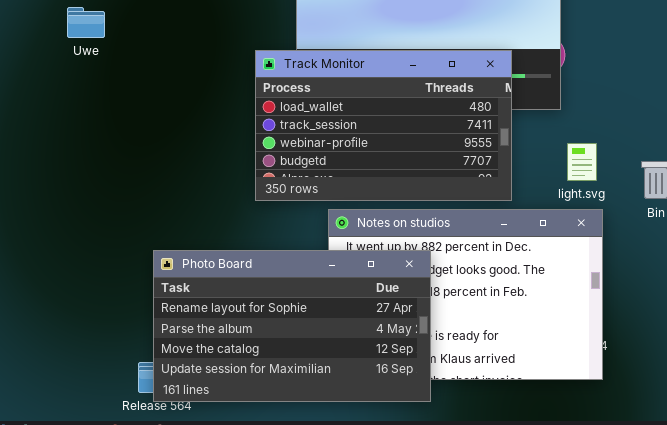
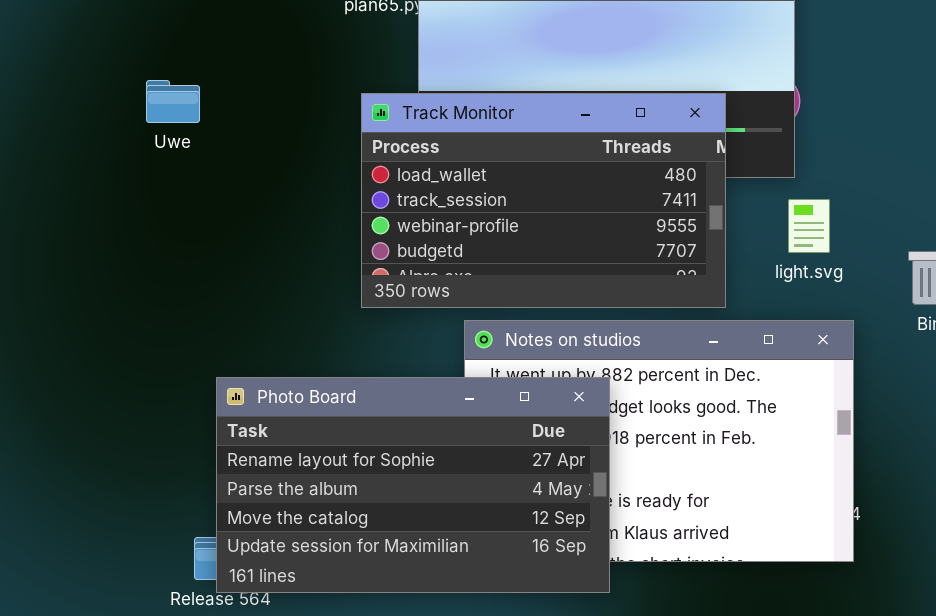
Uwe: [67,7,105,38] -> [146,80,200,123], moved
light.svg: [567,143,597,181] -> [788,199,830,253], moved

